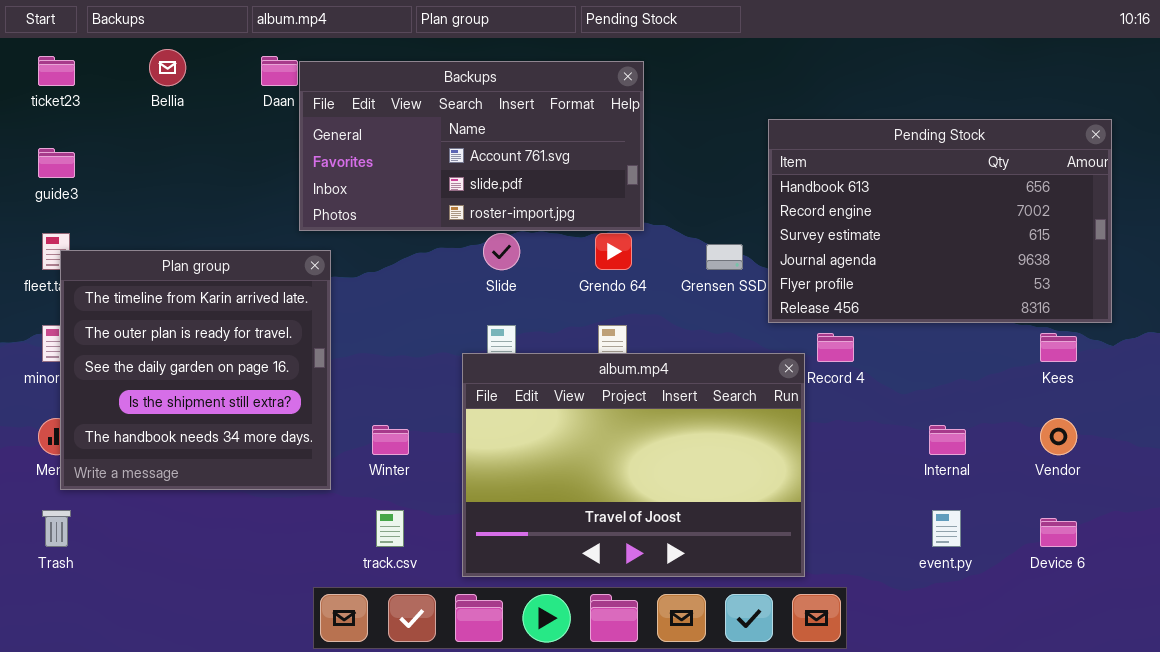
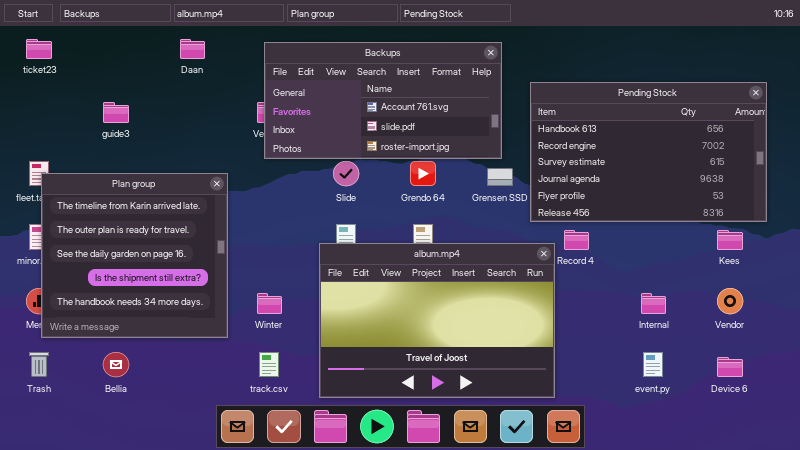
Bellia: [149,49,186,86] -> [103,352,129,377], moved
Backups: [299,61,644,231] -> [264,42,502,159], moved
guide3: [38,148,75,178] -> [103,102,129,123], moved

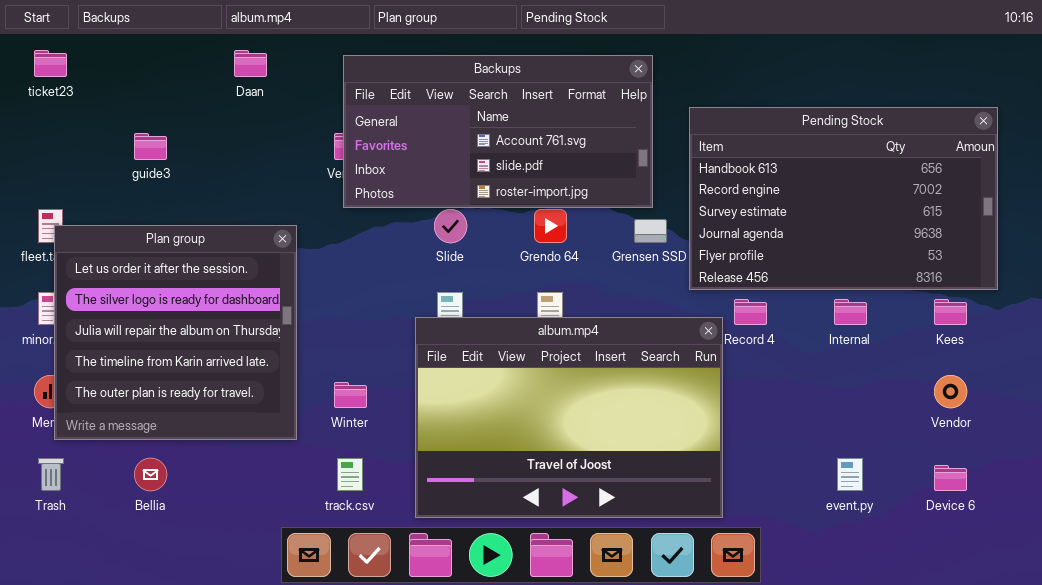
Plan group: [41,173,228,338] -> [54,225,297,440], scrolled up 3 rows
Internal: [641,293,666,314] -> [834,299,867,325], moved

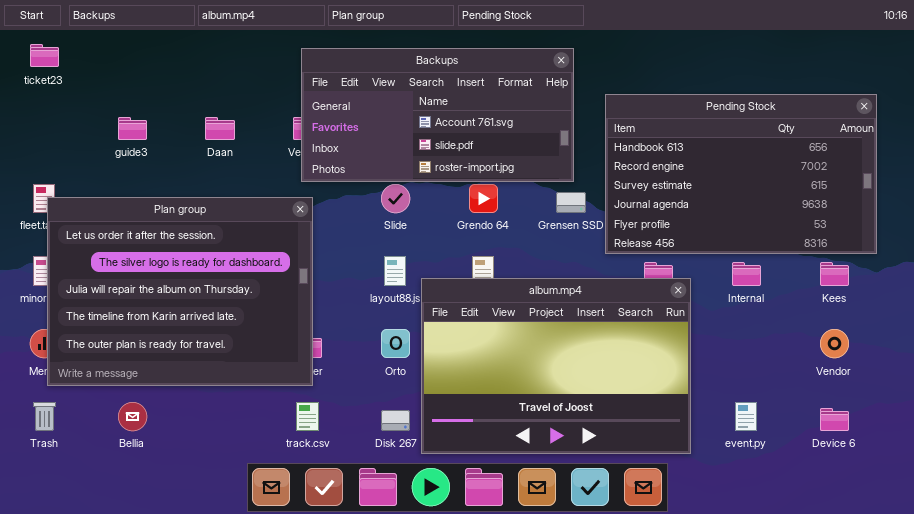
Daan: [234,50,267,77] -> [205,117,235,140], moved
Plan group: [54,225,297,440] -> [47,197,313,386], resized
album.mp4: [415,317,723,518] -> [421,278,691,454], moved

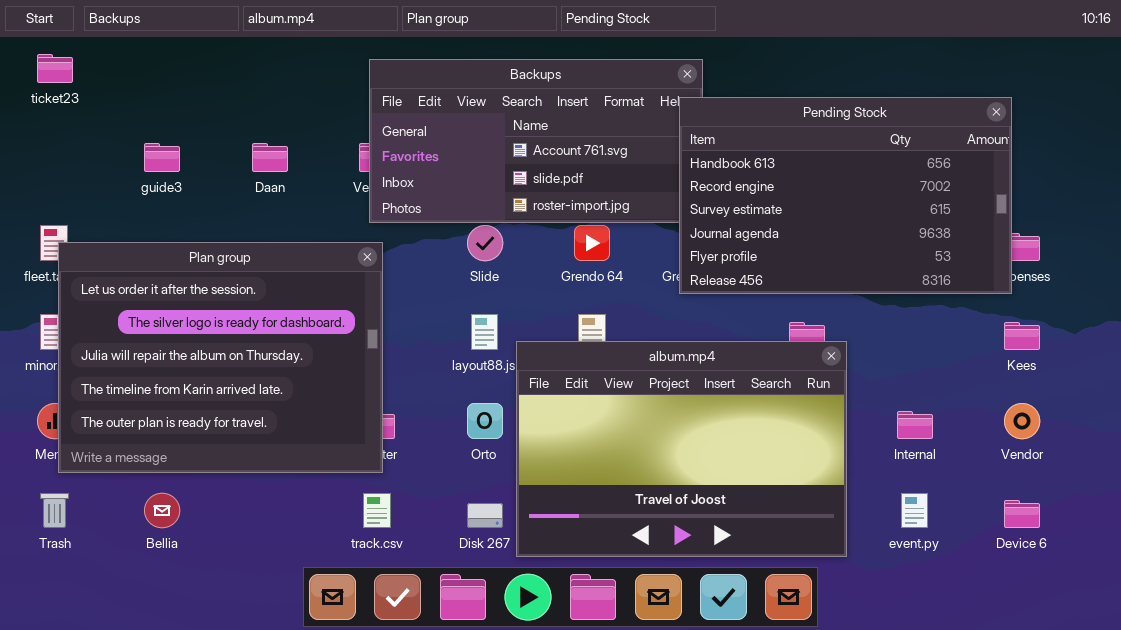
Pending Stock: [605,94,877,254] -> [679,97,1012,294], moved
Internal: [732,262,761,286] -> [897,411,933,439], moved

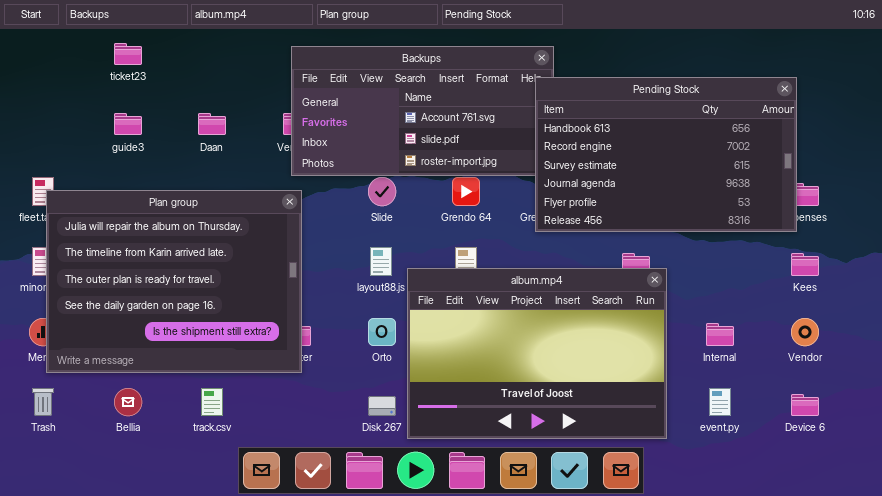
ticket23: [37,54,73,83] -> [114,43,142,65], moved
Plan group: [58,242,383,473] -> [46,190,302,373], scrolled down 2 rows
track.csv: [363,493,391,528] -> [201,388,223,416], moved

